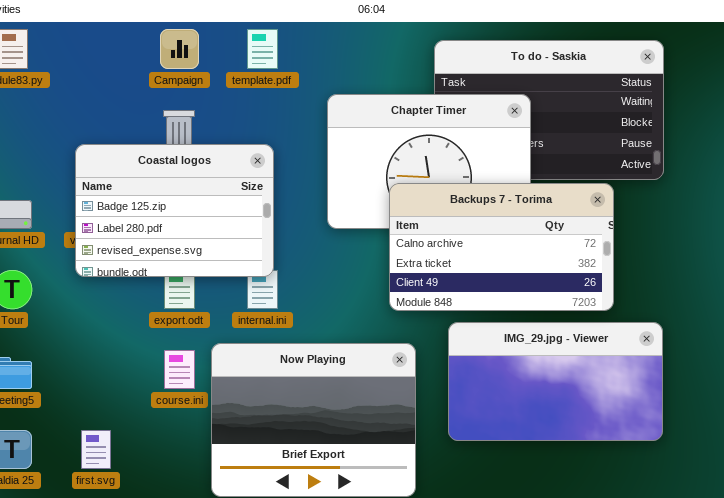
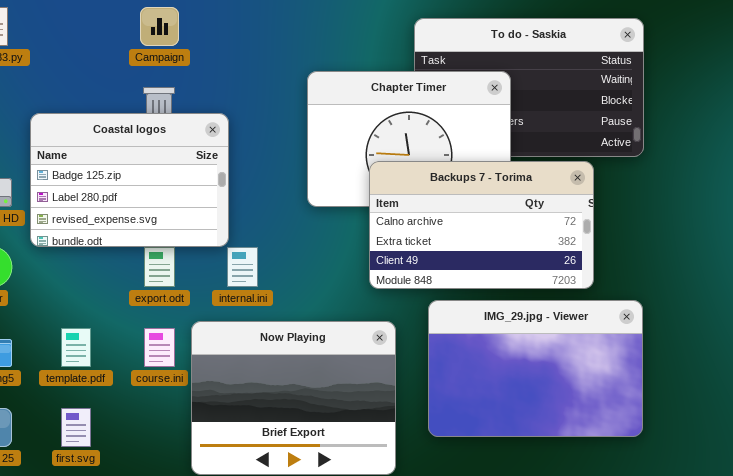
template.pdf: [247,29,278,69] -> [61,328,91,367], moved
Coastal logos: [75,144,274,277] -> [30,113,229,247], moved
IMG_29.jpg - Viewer: [448,322,663,441] -> [428,300,643,437], resized

